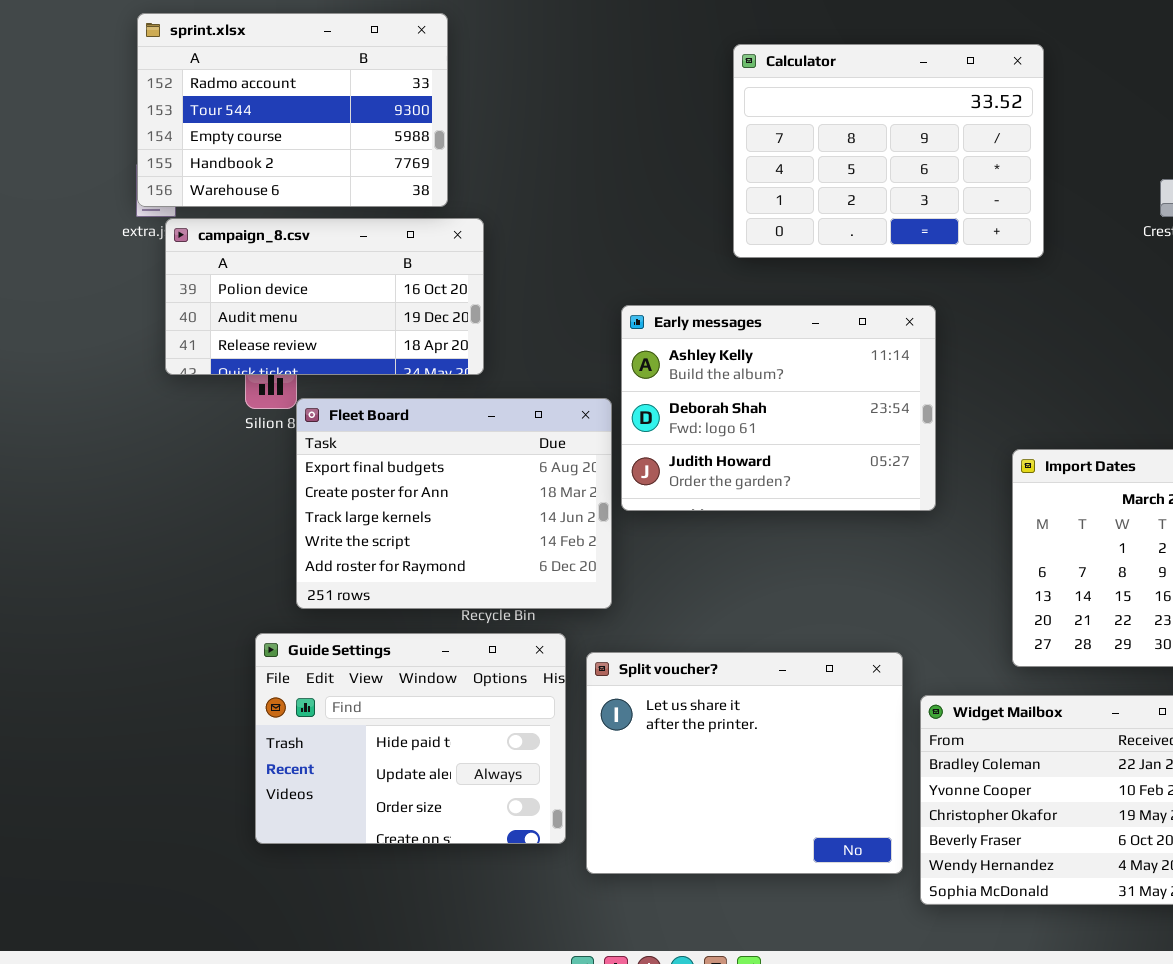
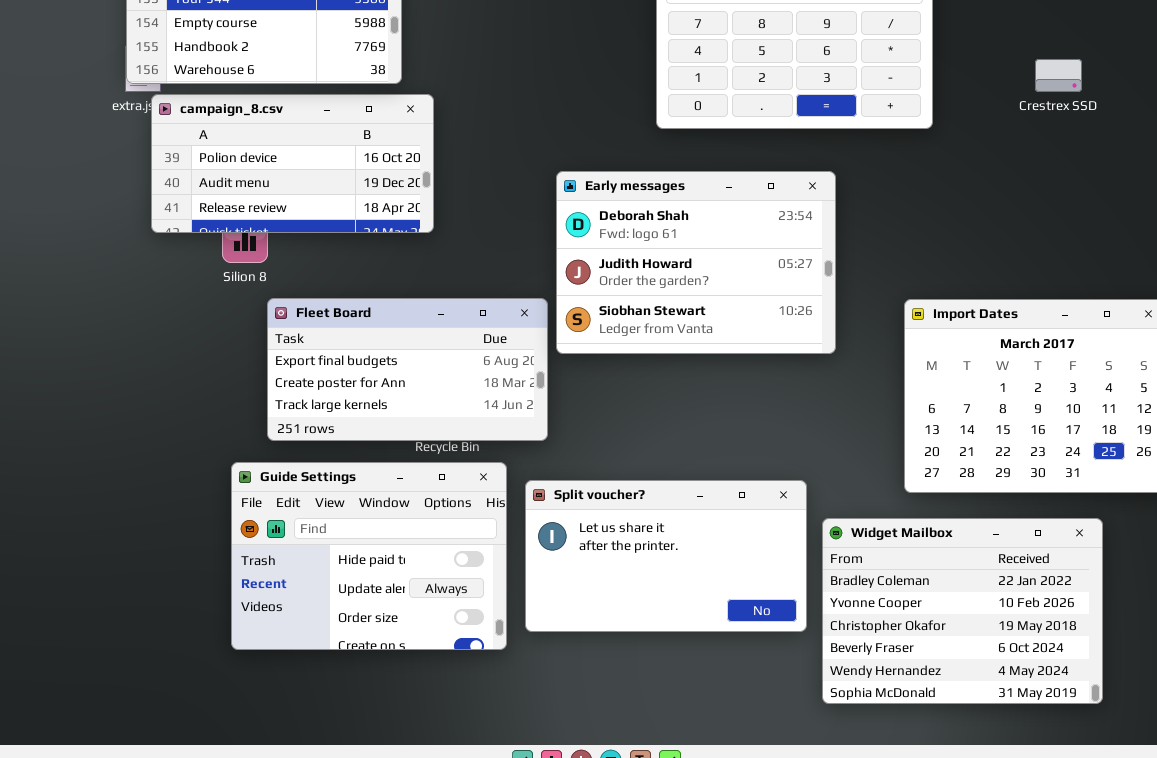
Early messages: [621,305,936,511] -> [556,171,836,354], scrolled down 1 row
Fleet Board: [296,398,612,609] -> [267,298,548,441], resized
Split voucher?: [586,652,903,874] -> [525,480,807,632], resized

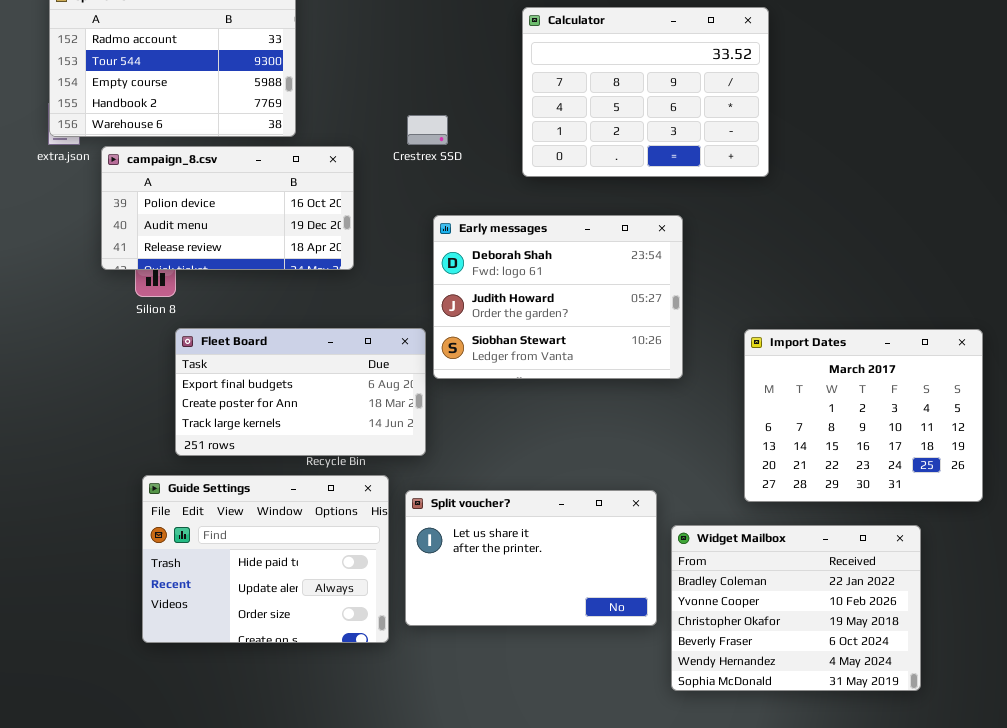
Crestrex SSD: [1035,59,1082,92] -> [407,115,448,145], moved
campaign_8.csv: [151,94,434,233] -> [101,146,354,270], moved

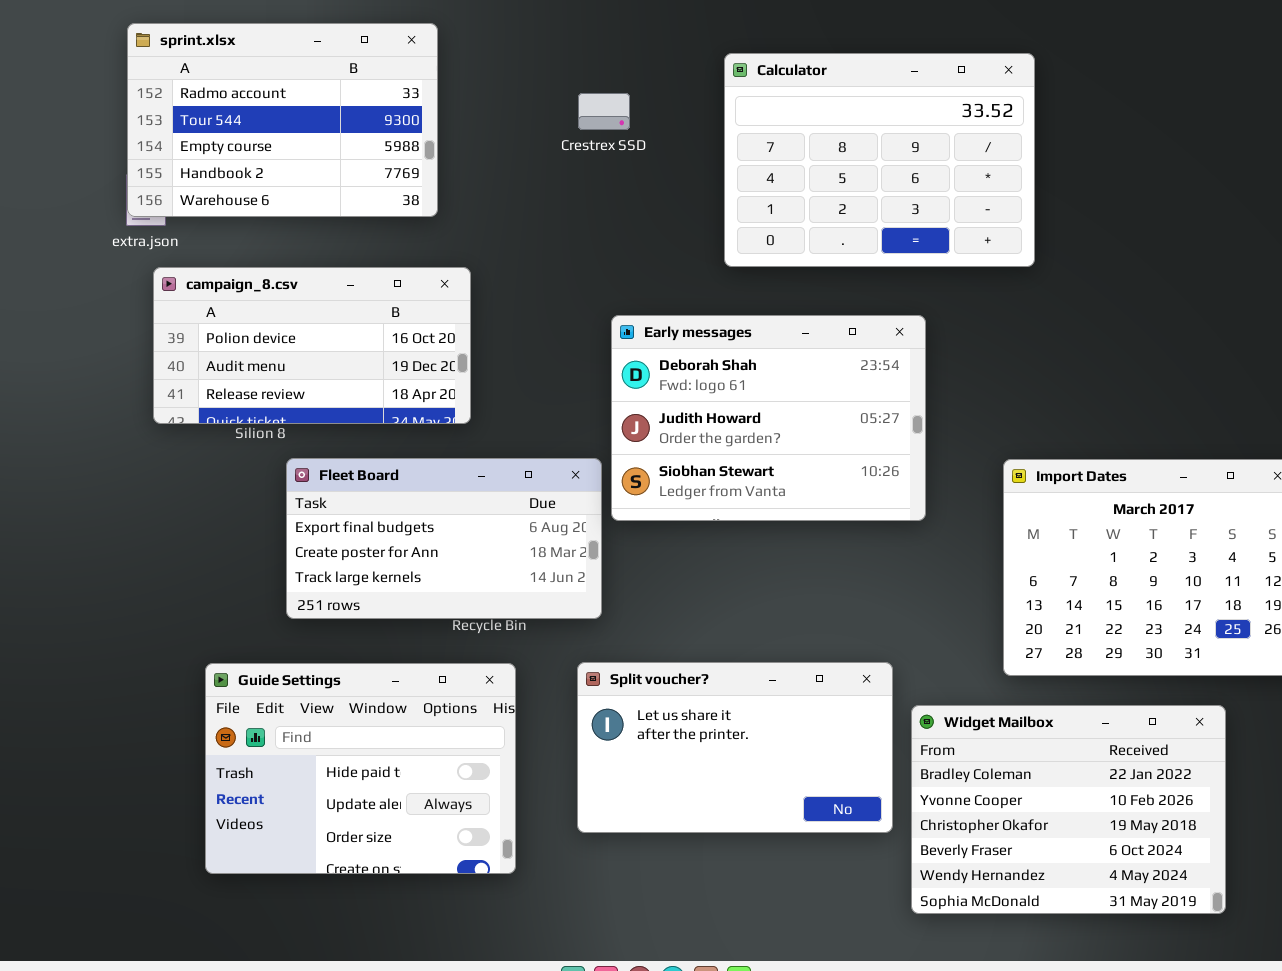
Crestrex SSD: [407,115,448,145] -> [578,93,630,130], moved
campaign_8.csv: [101,146,354,270] -> [153,267,471,424], moved
Guide Settings: [142,475,389,643] -> [205,663,516,874], moved

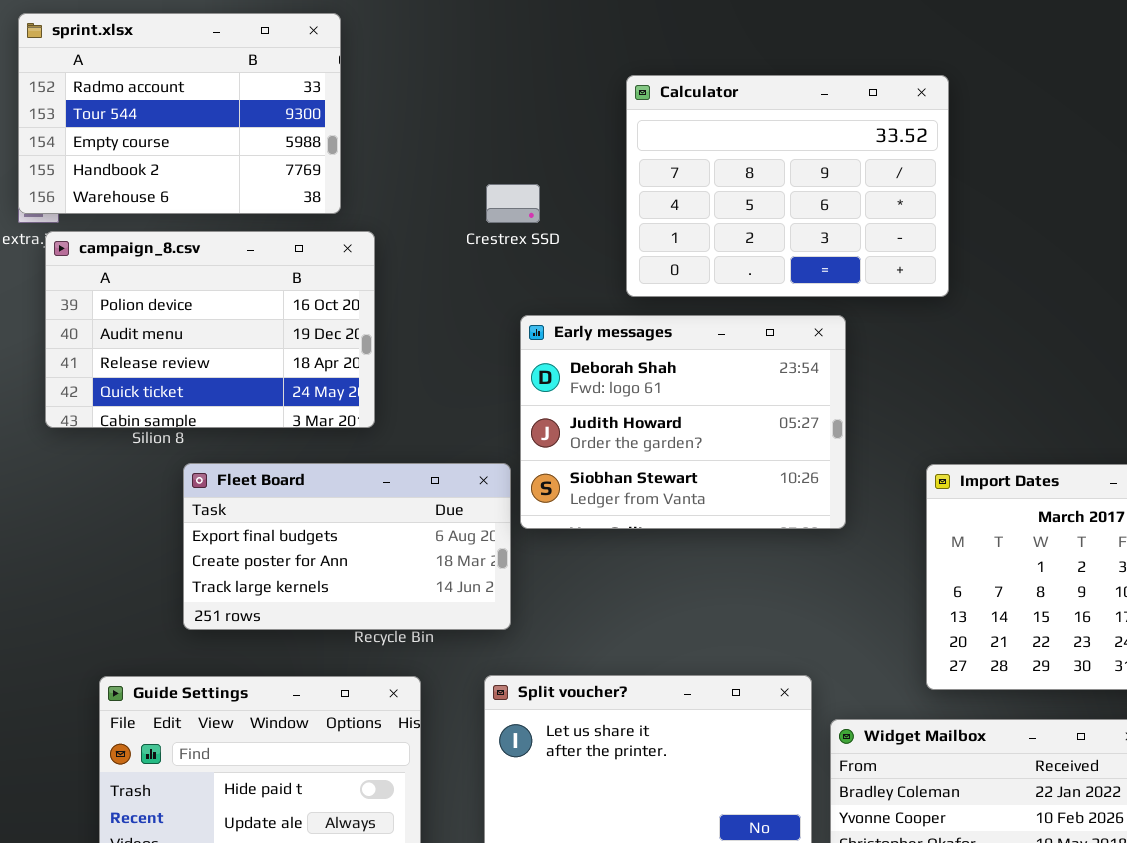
Calculator: [724,53,1035,267] -> [626,75,949,297], moved
Crestrex SSD: [578,93,630,130] -> [486,184,540,223], moved
campaign_8.csv: [153,267,471,424] -> [45,231,375,428], resized

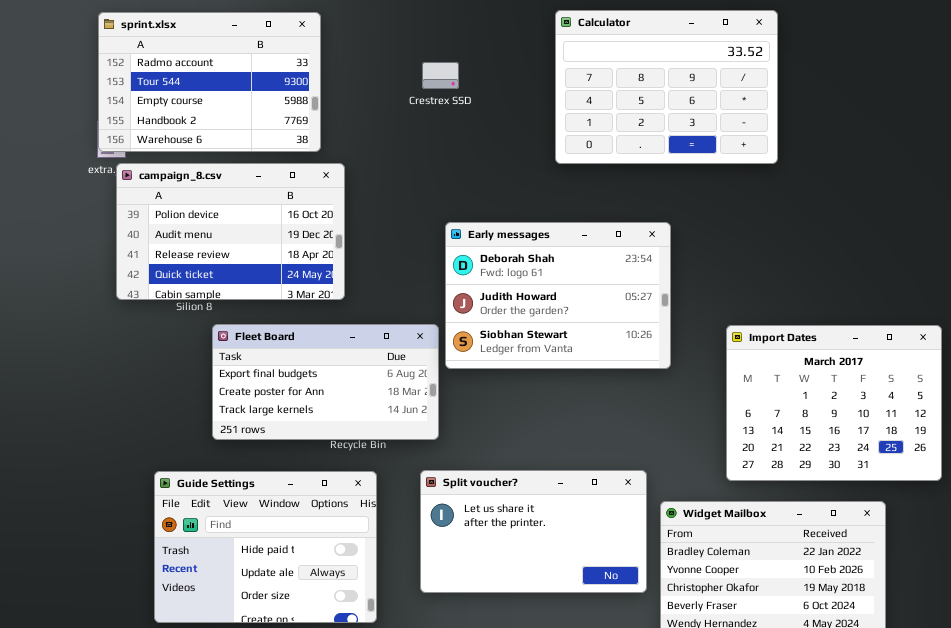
Calculator: [626,75,949,297] -> [555,10,778,164], moved
Crestrex SSD: [486,184,540,223] -> [422,62,459,89], moved

